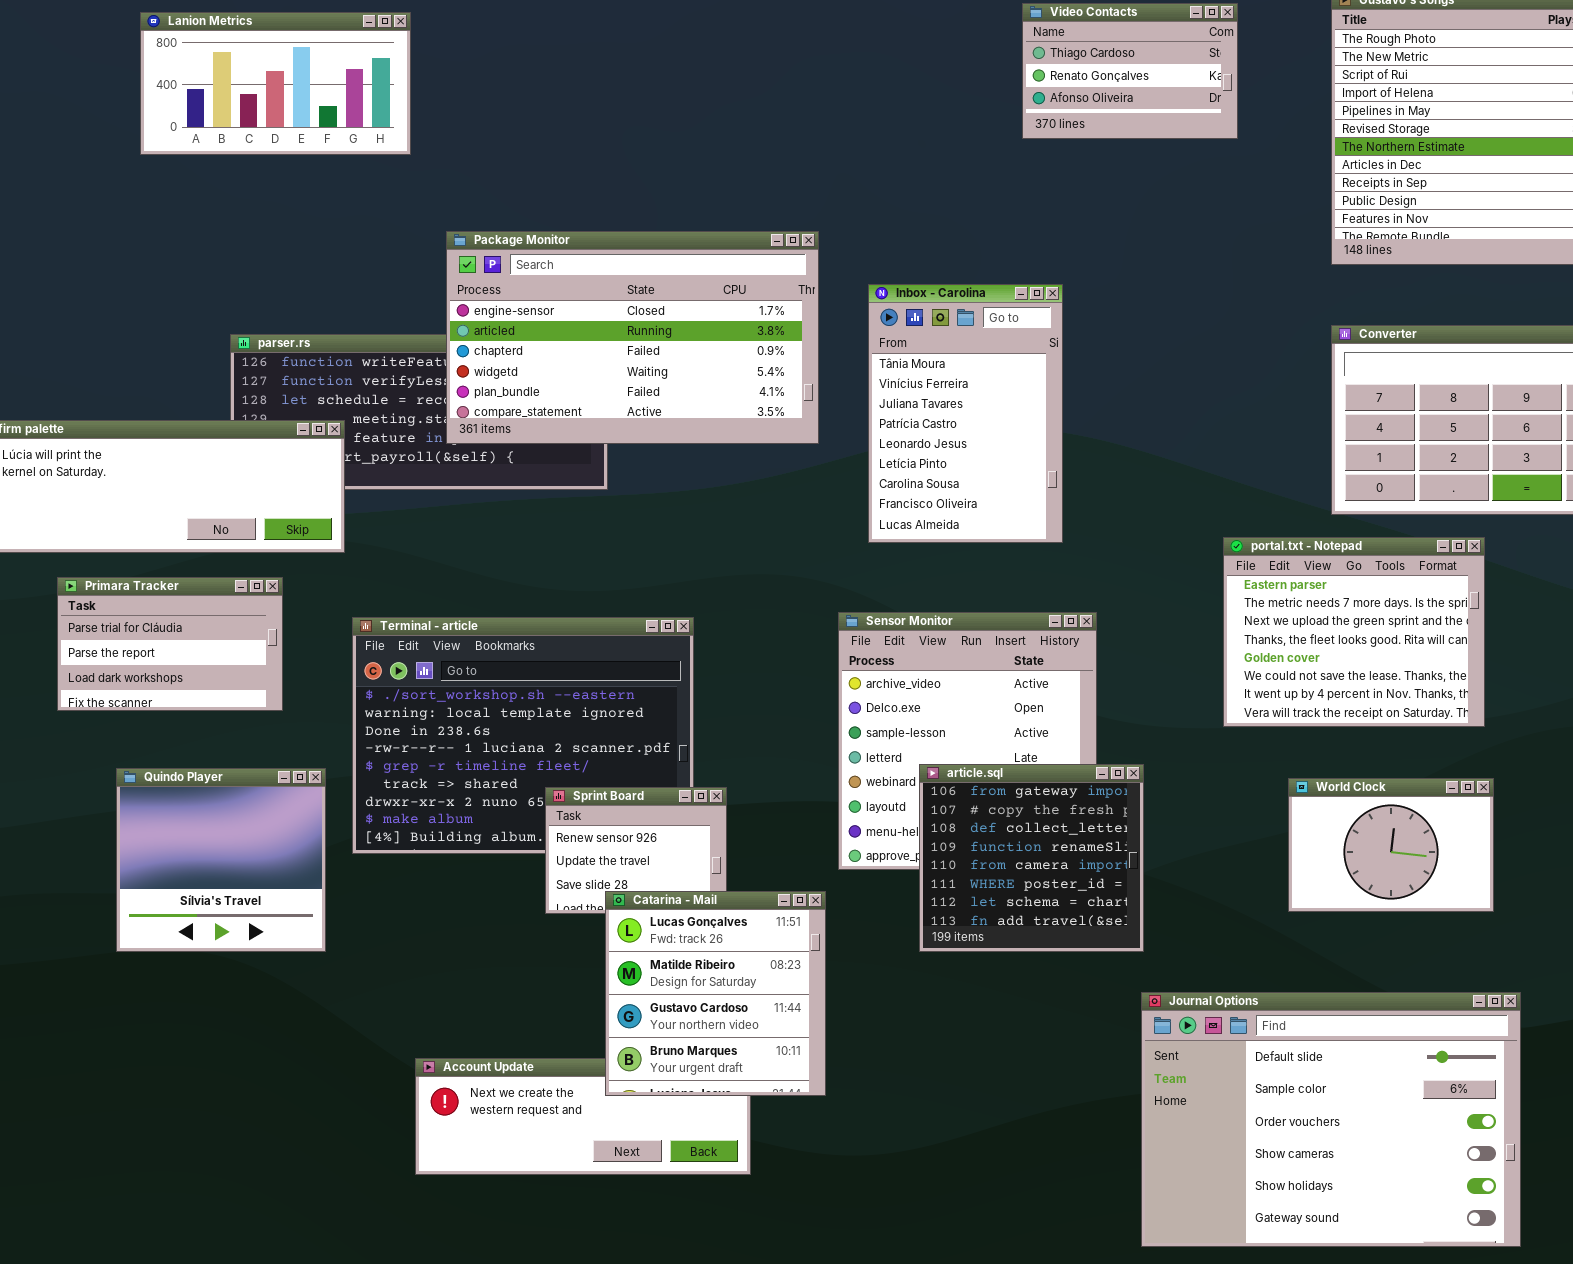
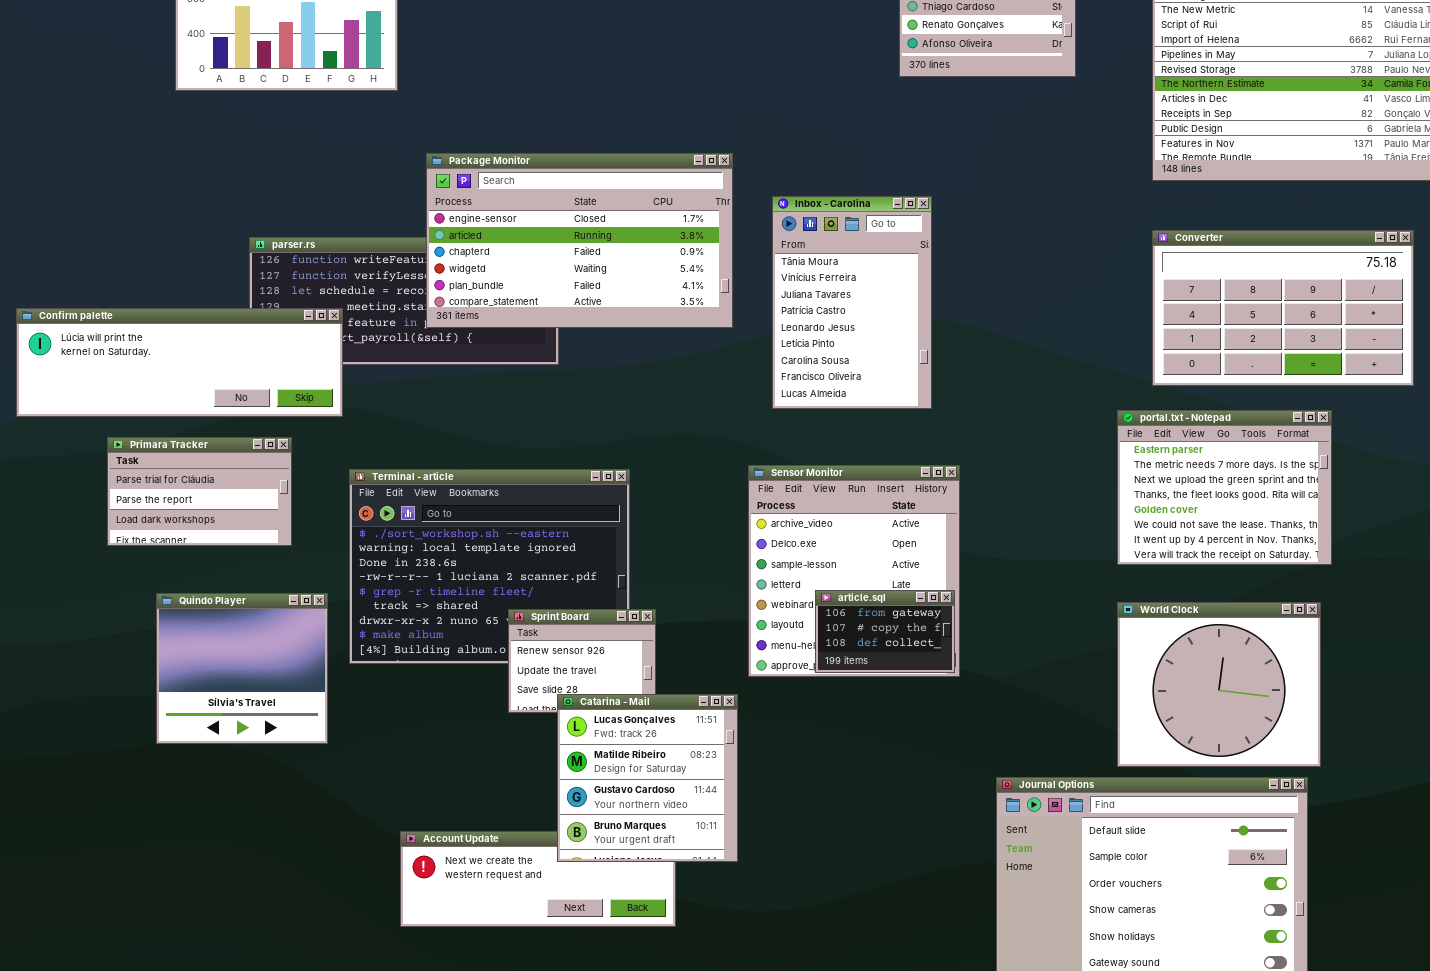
portal.txt - Notepad: [1223,537,1485,727] -> [1117,410,1332,565], moved
article.sql: [919,764,1144,952] -> [815,590,955,673], resized
World Clock: [1288,778,1494,912] -> [1117,602,1321,767], resized

